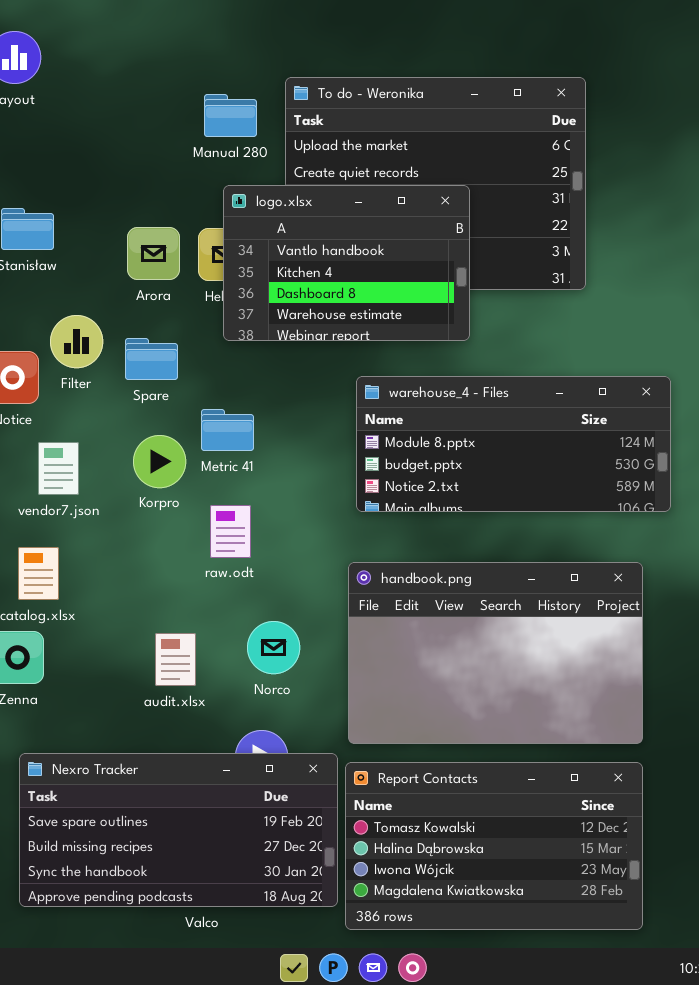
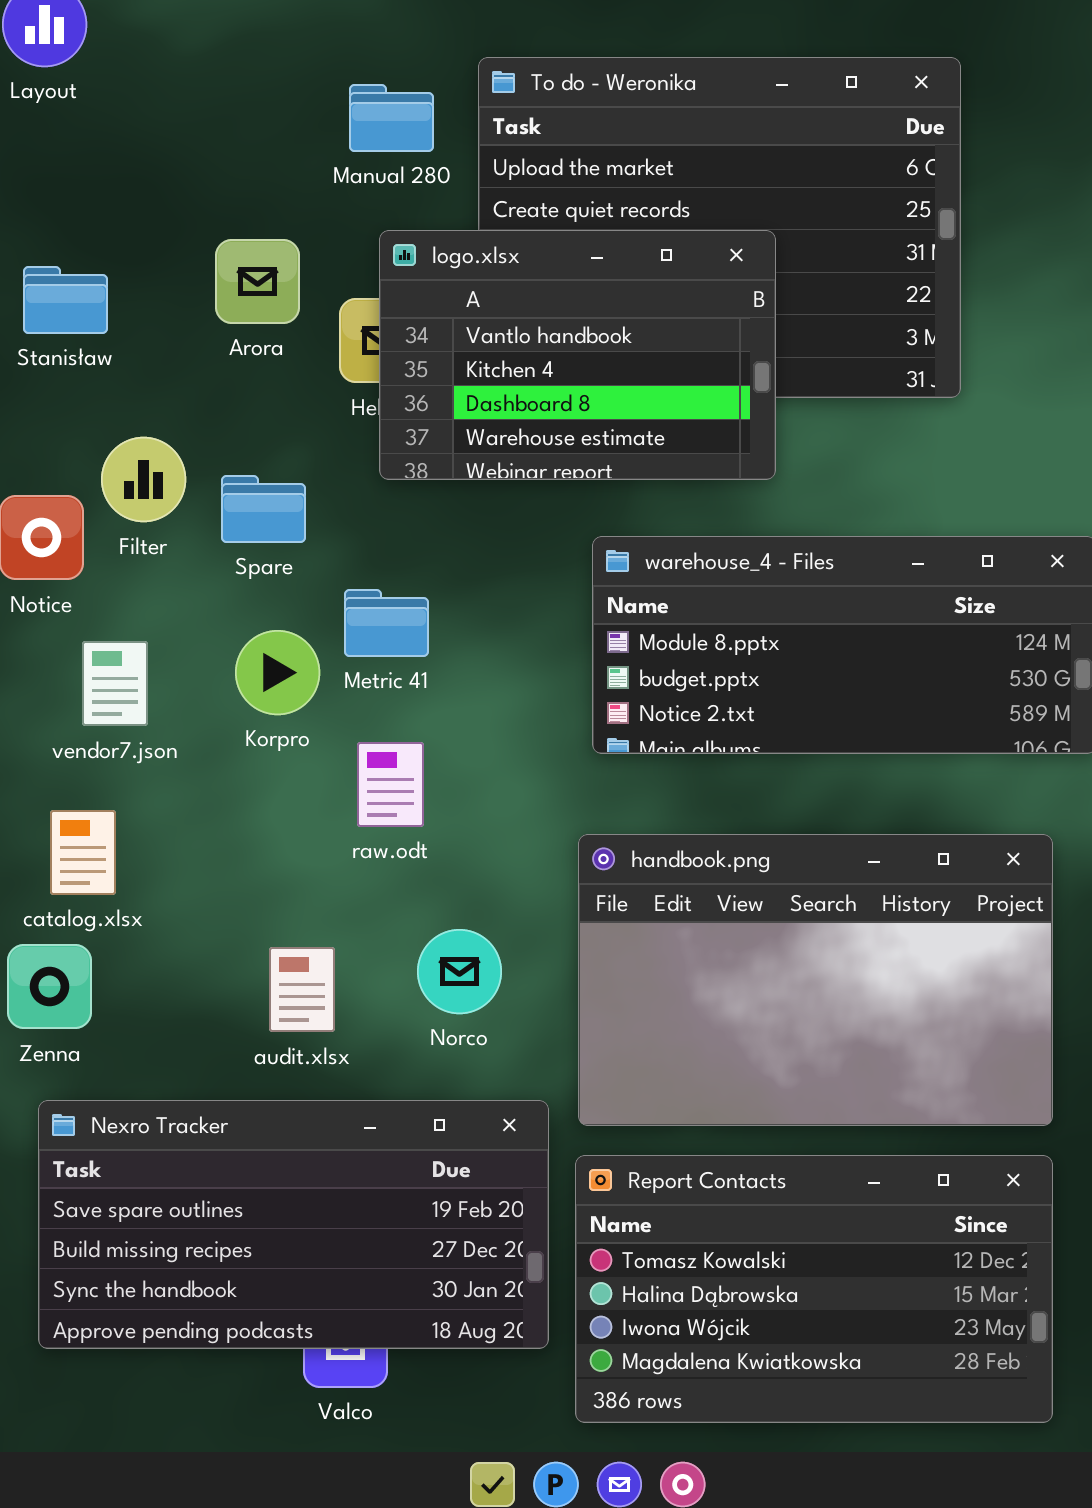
Arora: [127,227,180,280] -> [215,239,300,324], moved
Nexro Tracker: [19,753,338,907] -> [38,1100,549,1349], moved

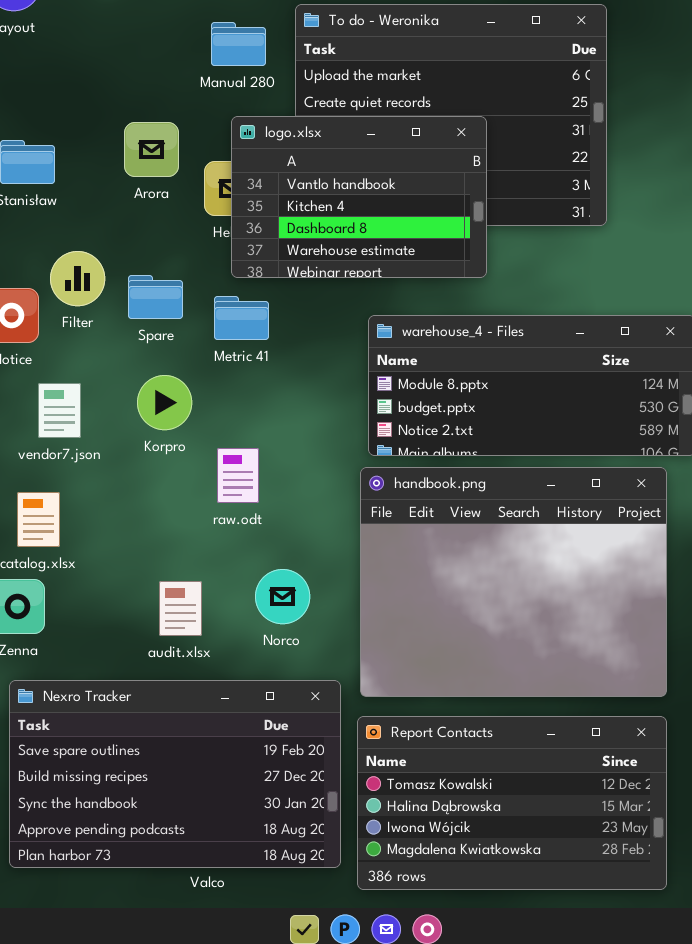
Metric 41: [344,589,429,657] -> [214,296,269,340], moved
handbook.png: [578,834,1053,1126] -> [360,467,667,697], resized
Nexro Tracker: [38,1100,549,1349] -> [9,680,341,868], resized

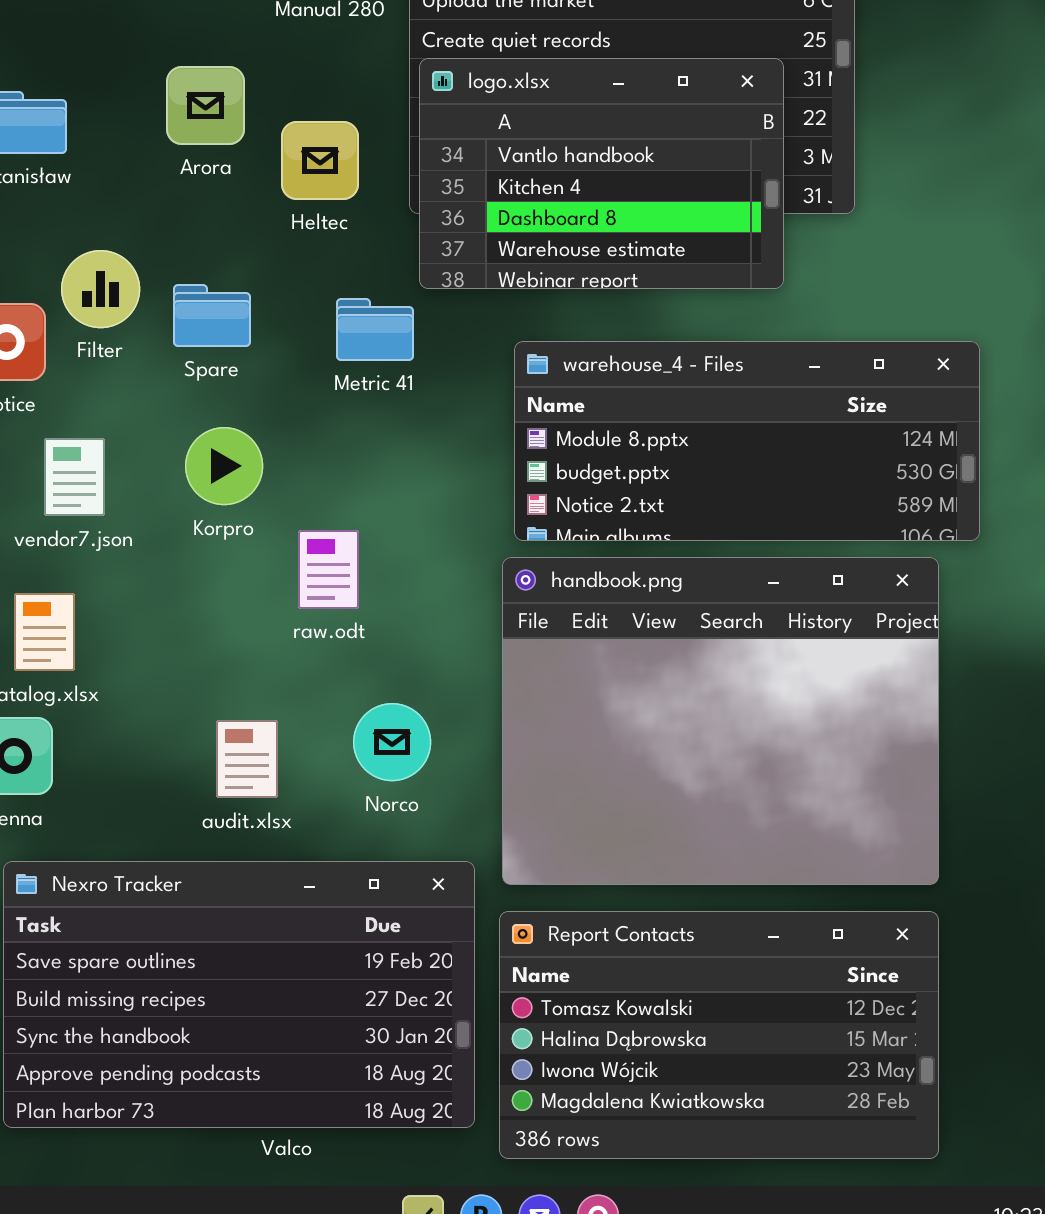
logo.xlsx: [231,116,487,278] -> [419,58,784,289], moved
Metric 41: [214,296,269,340] -> [336,298,414,361], moved

